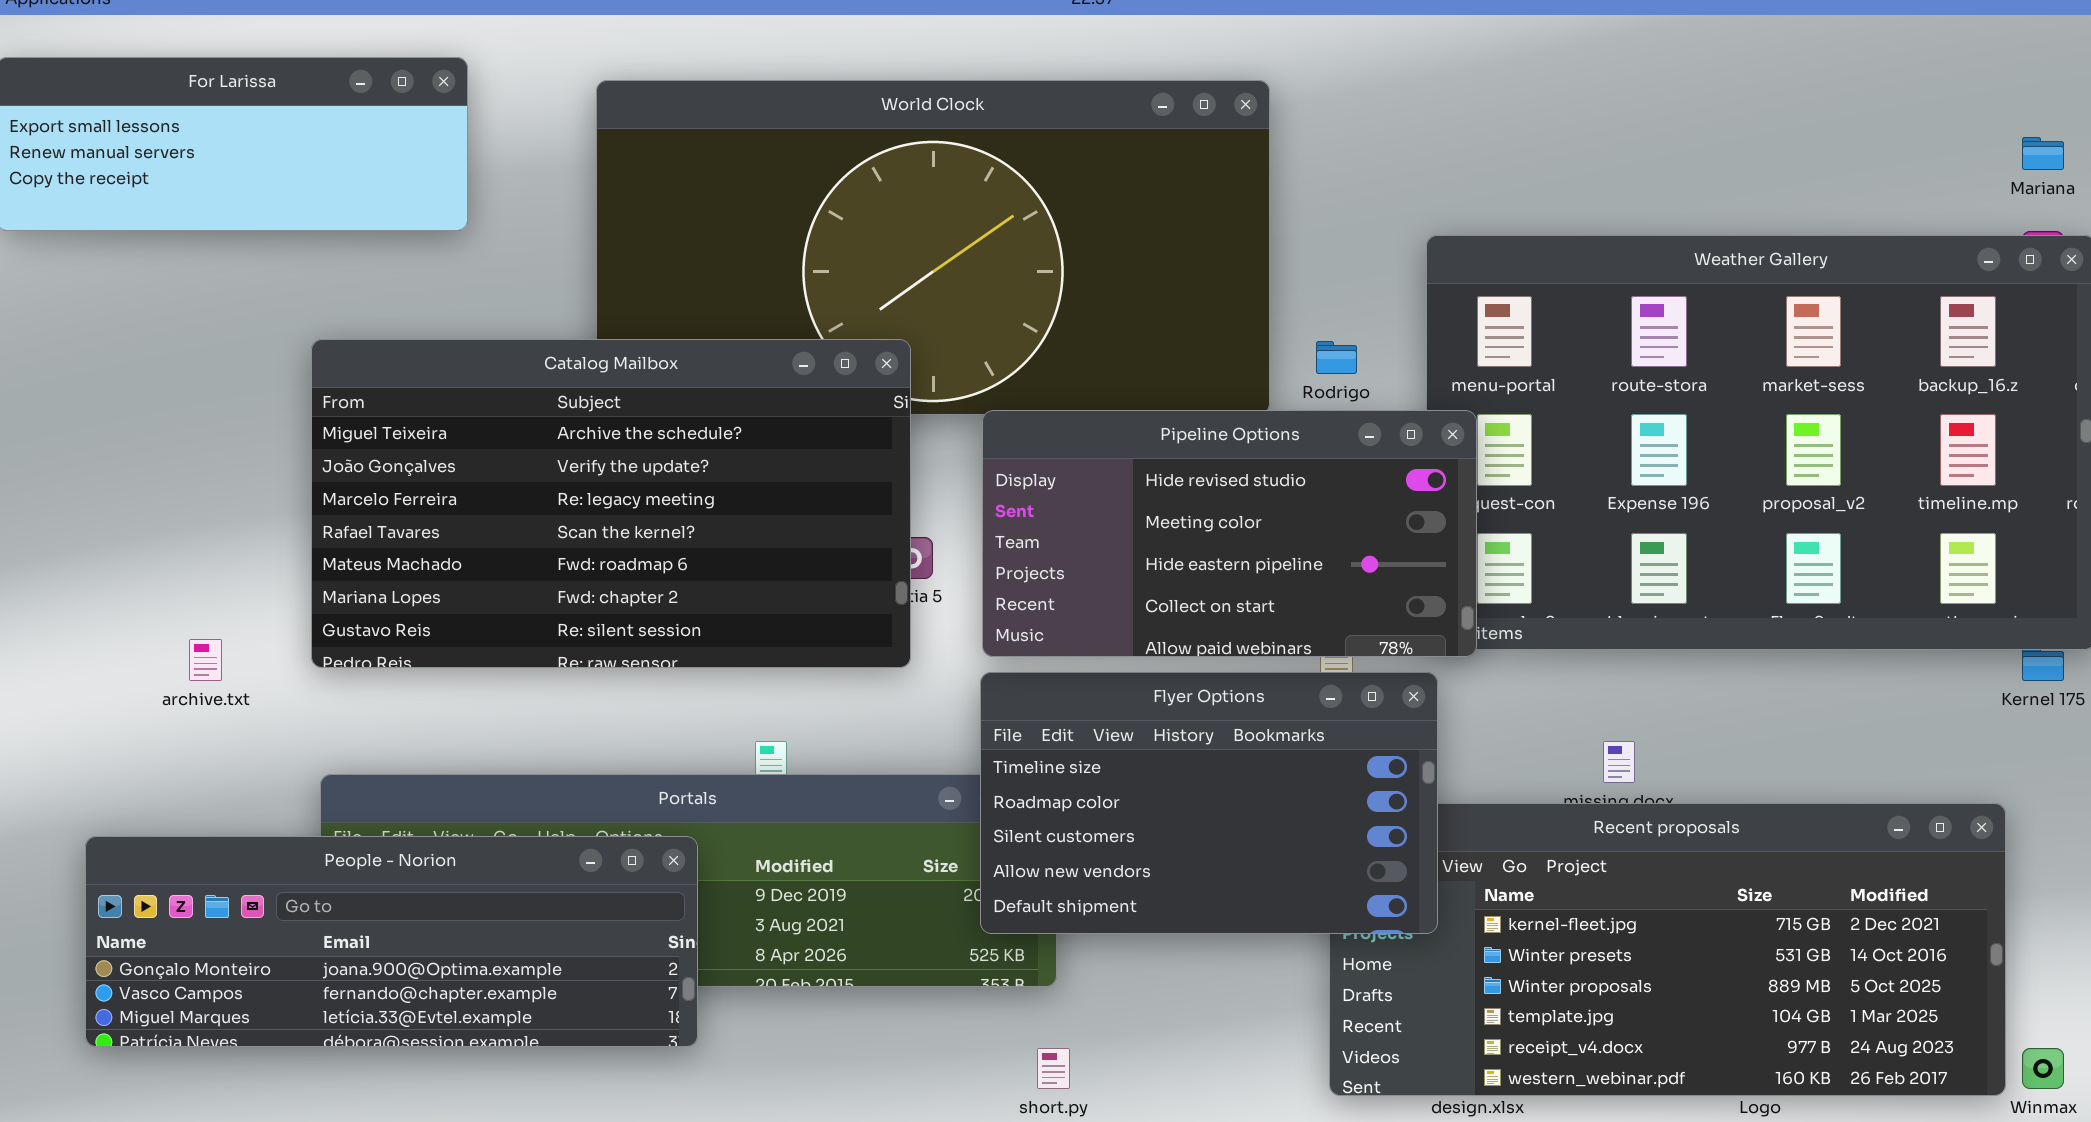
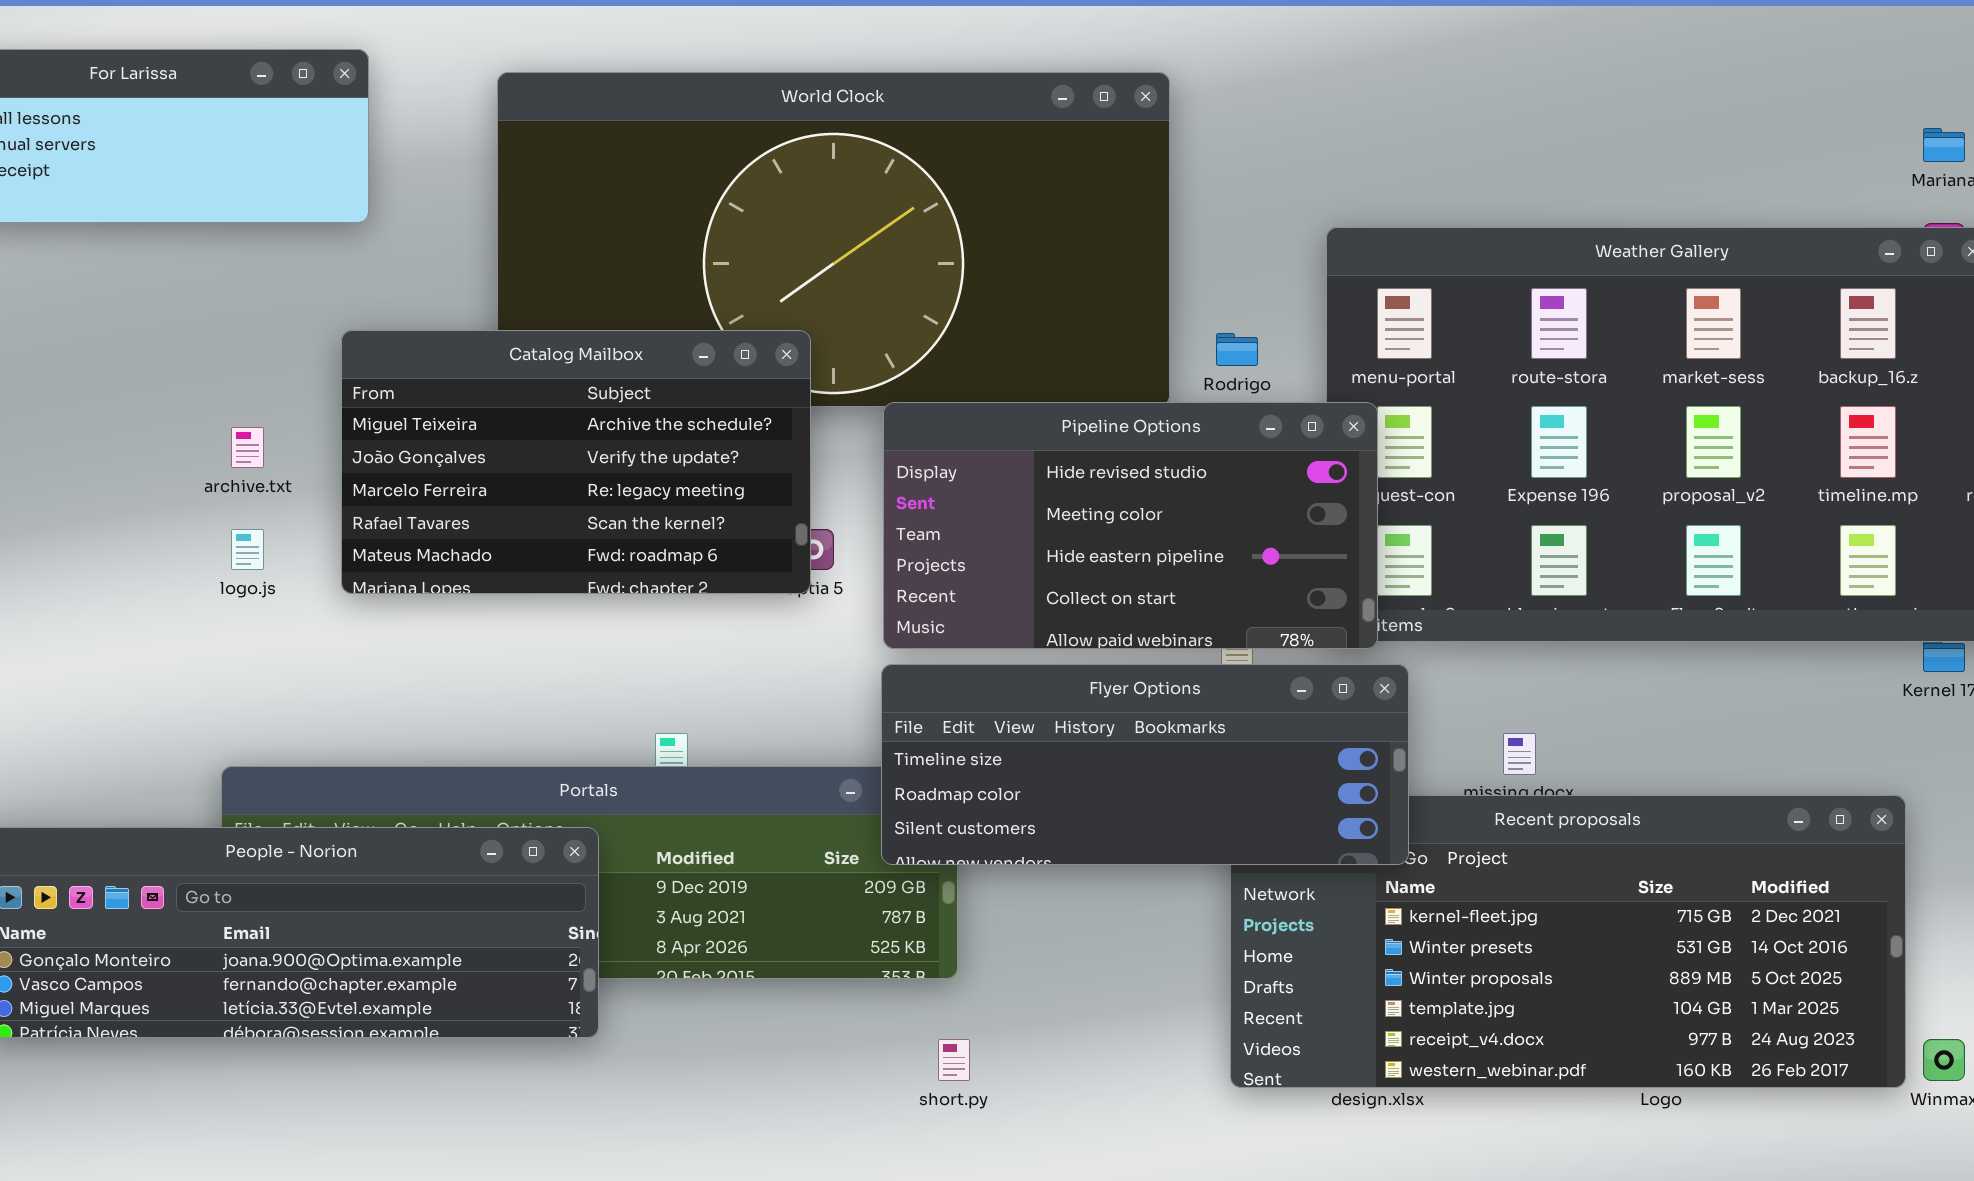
Catalog Mailbox: [311,339,911,668] -> [341,330,811,594], resized
archive.txt: [189,639,222,681] -> [231,427,264,468], moved
Flyer Options: [980,672,1438,934] -> [881,664,1409,865], resized

